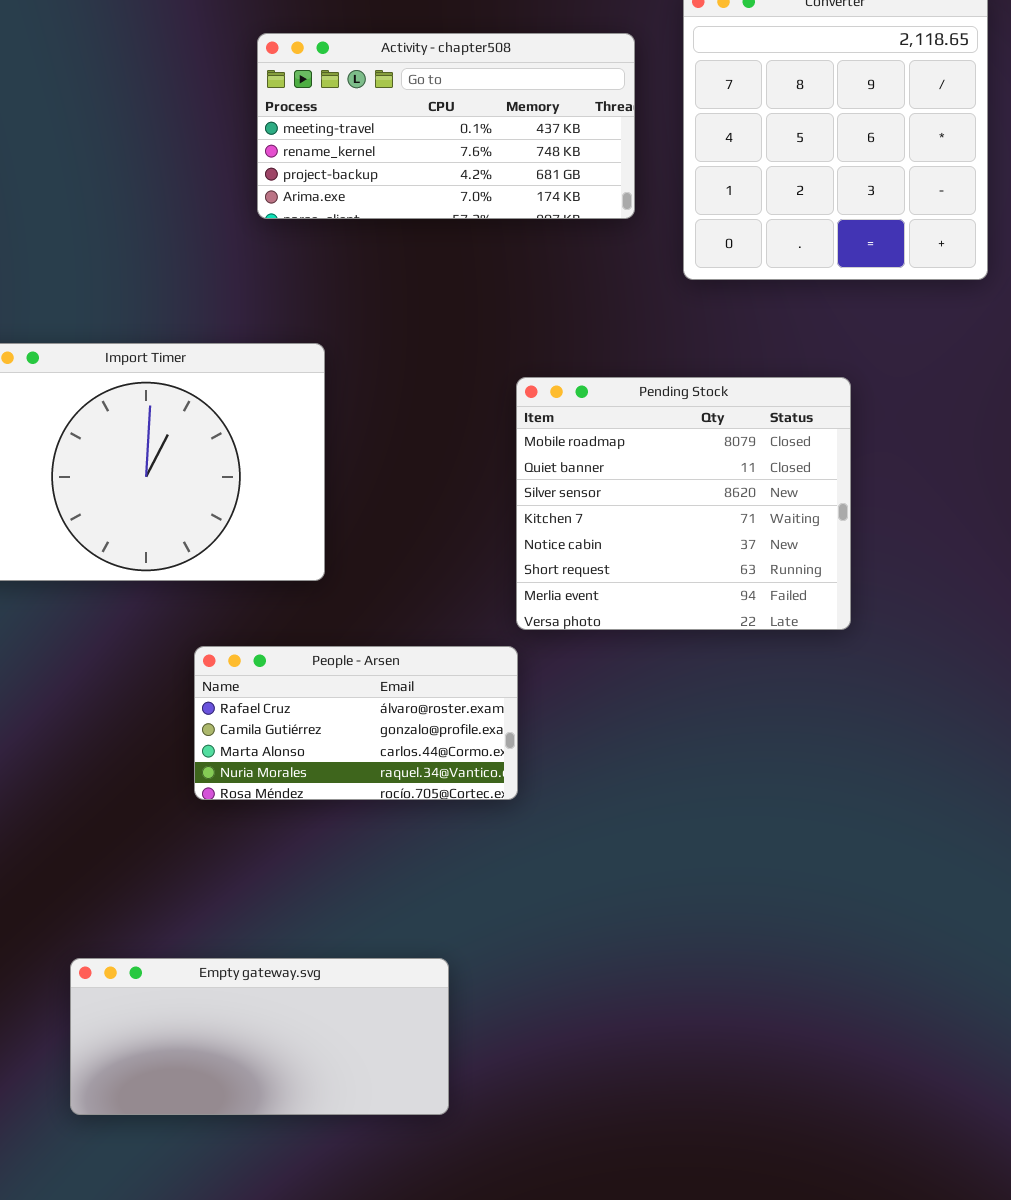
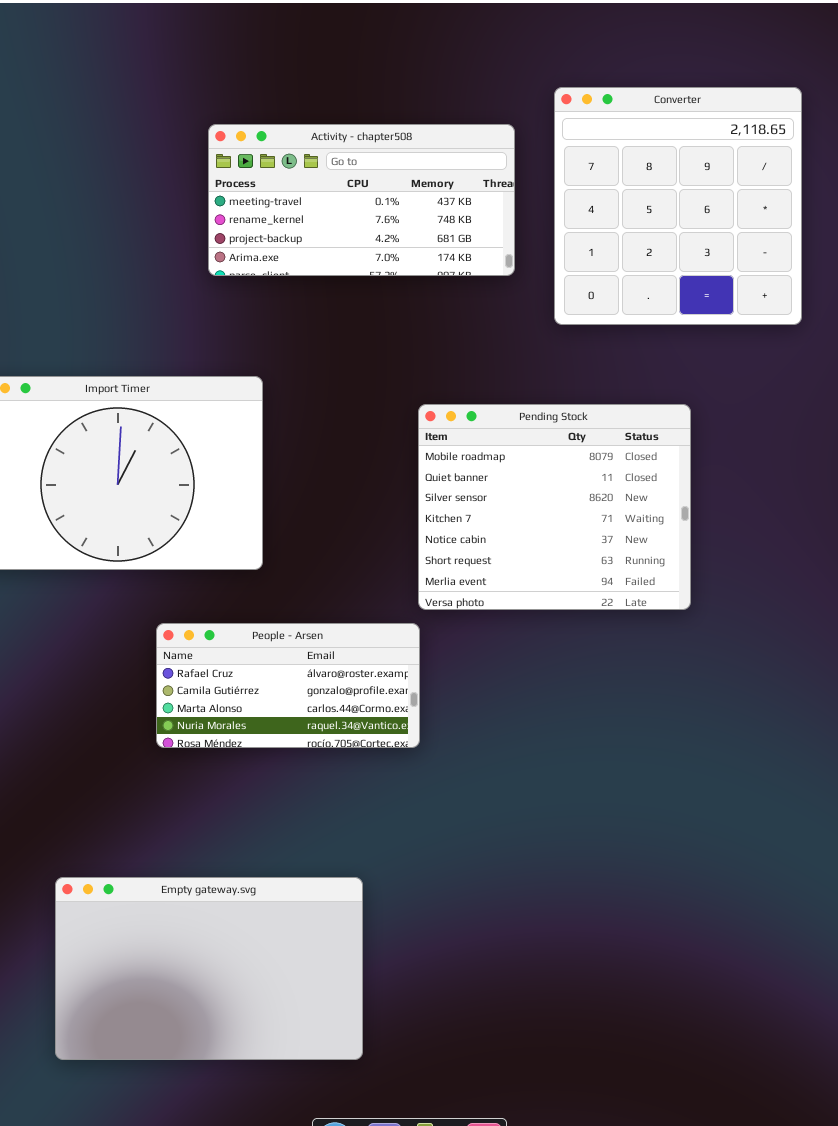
Empty gateway.svg: [70,958,449,1115] -> [55,877,363,1060], resized

